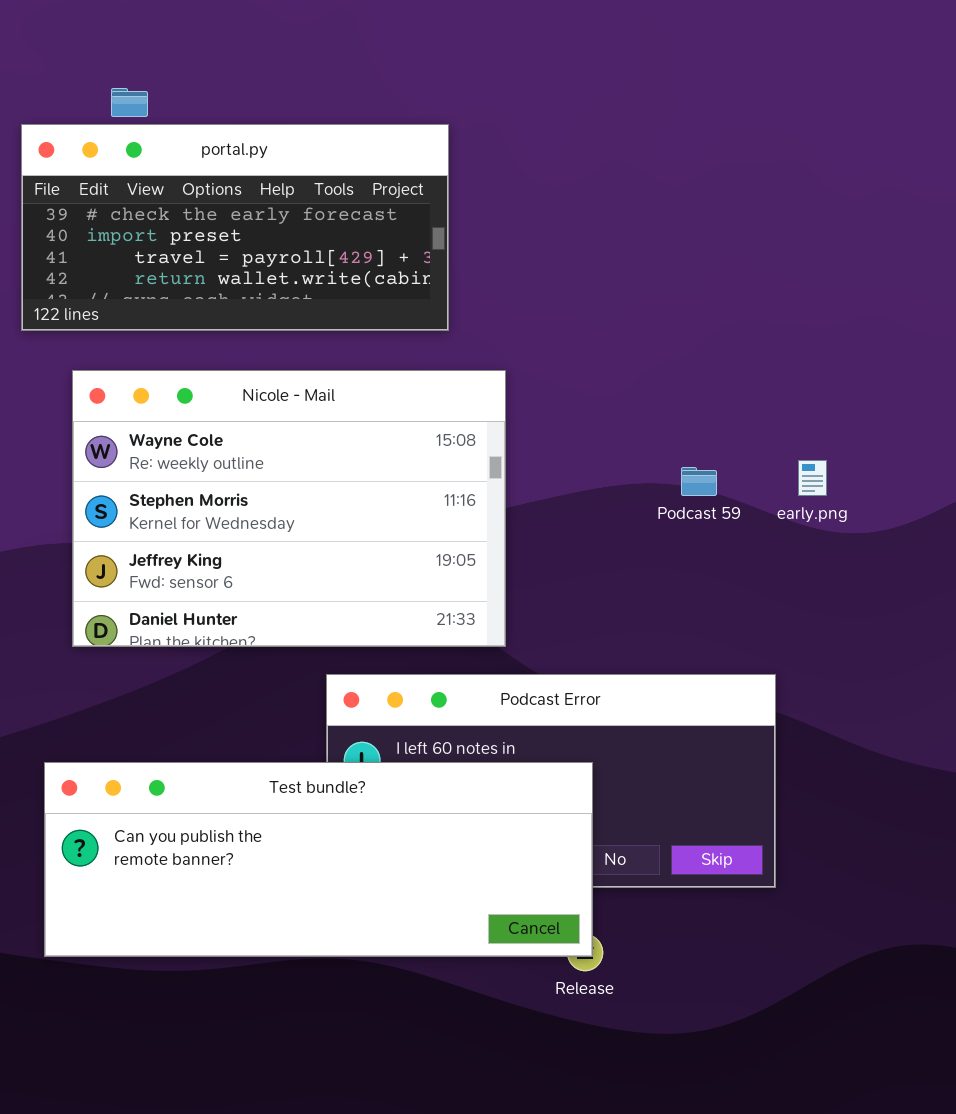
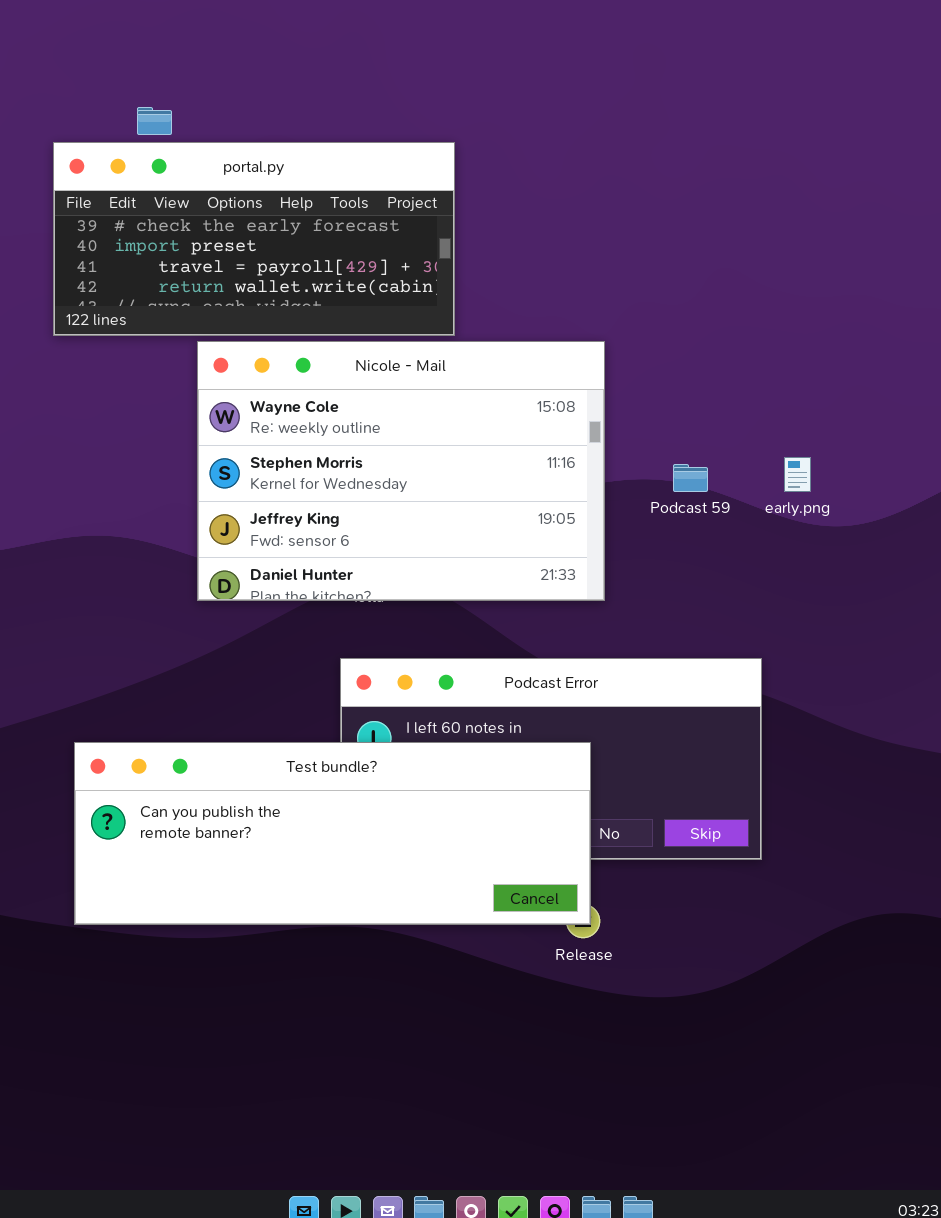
Nicole - Mail: [72,370,506,647] -> [197,341,605,601], moved

